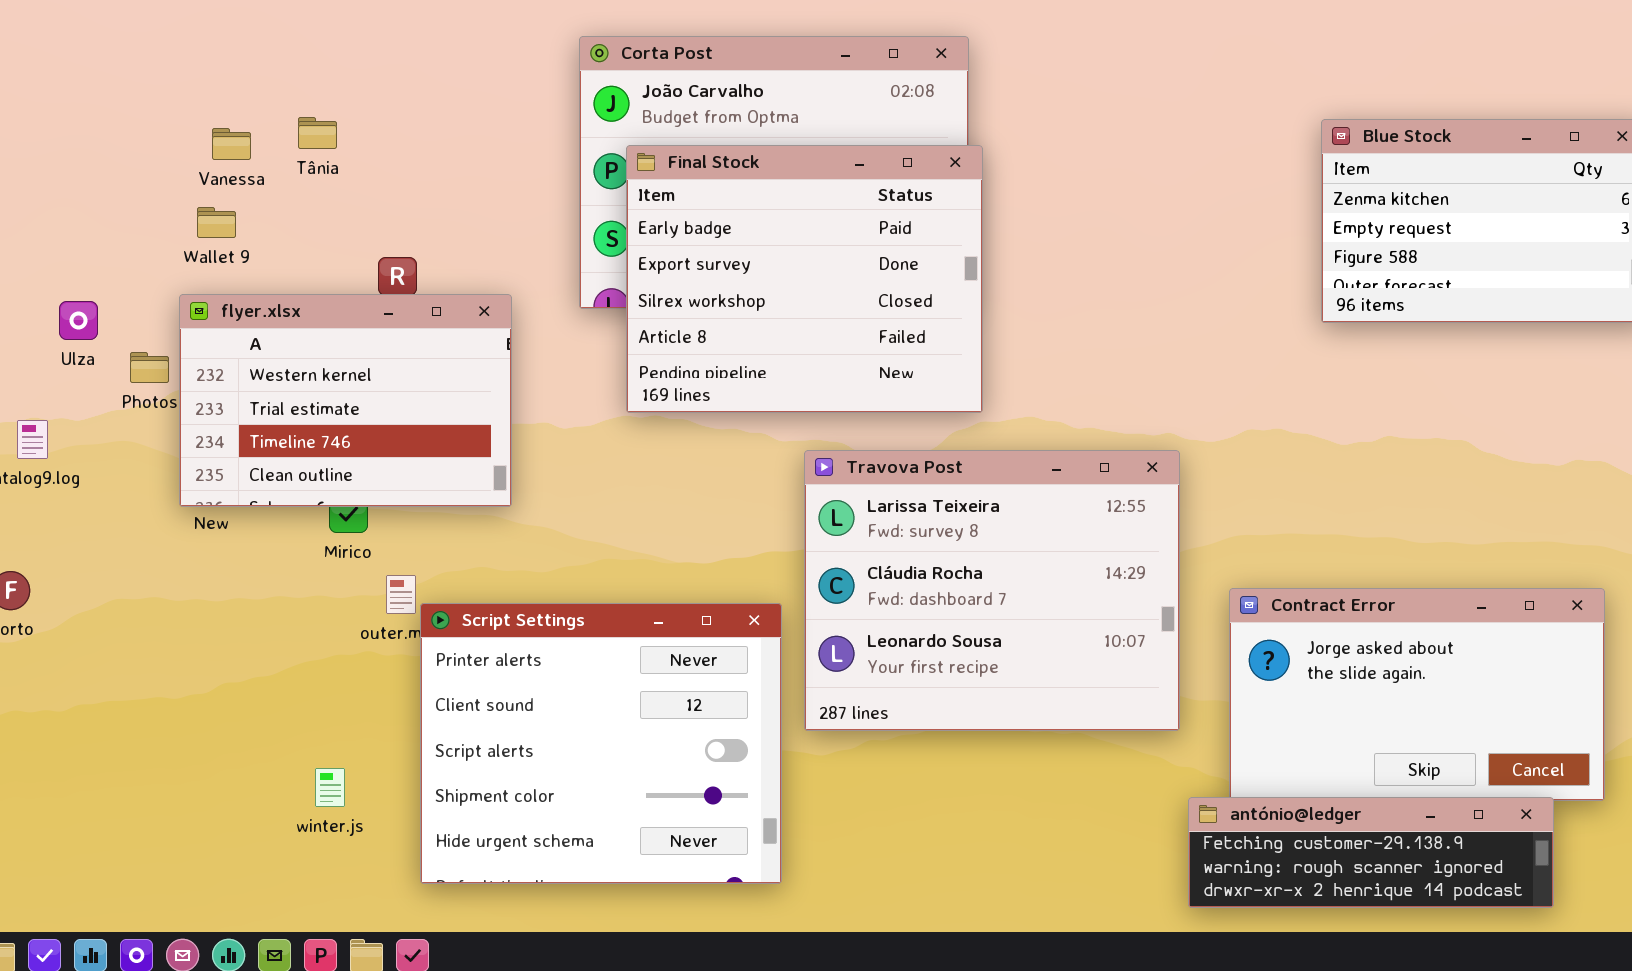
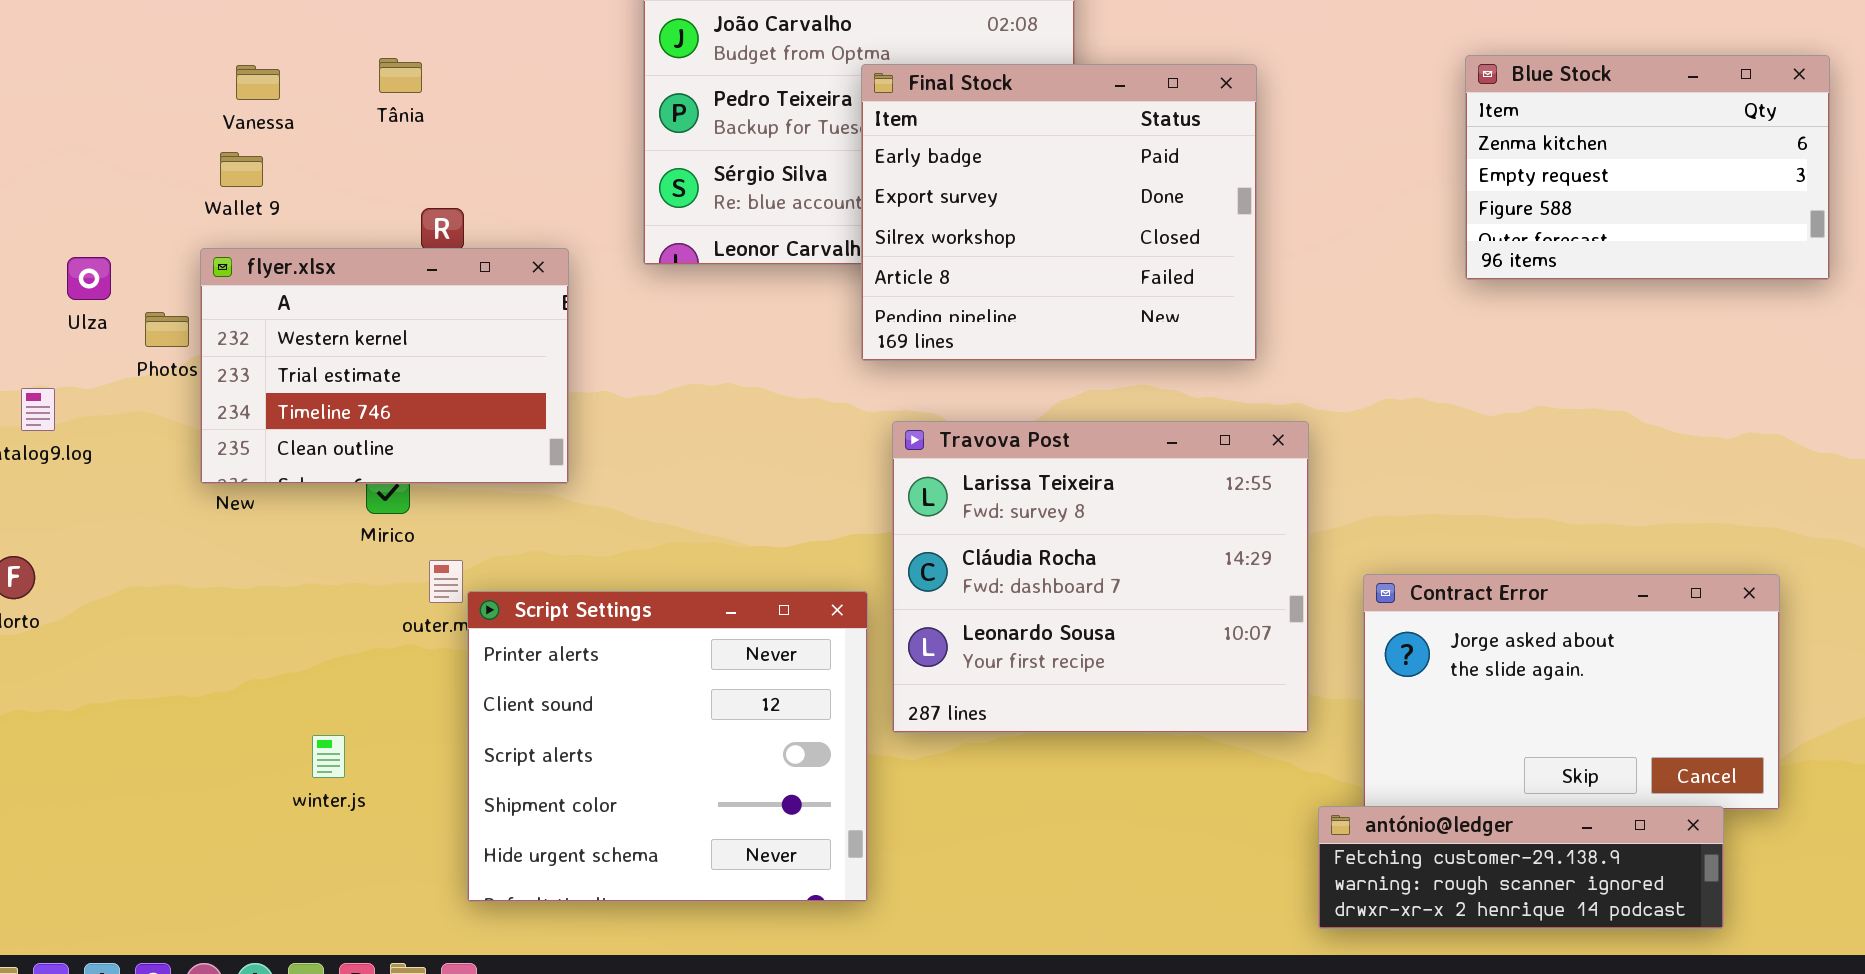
Tânia: [298,117,337,149] -> [379,58,422,93], moved
Final Stock: [626,145,983,413] -> [861,64,1257,361], moved
winter.js: [315,768,345,807] -> [312,735,345,778], moved

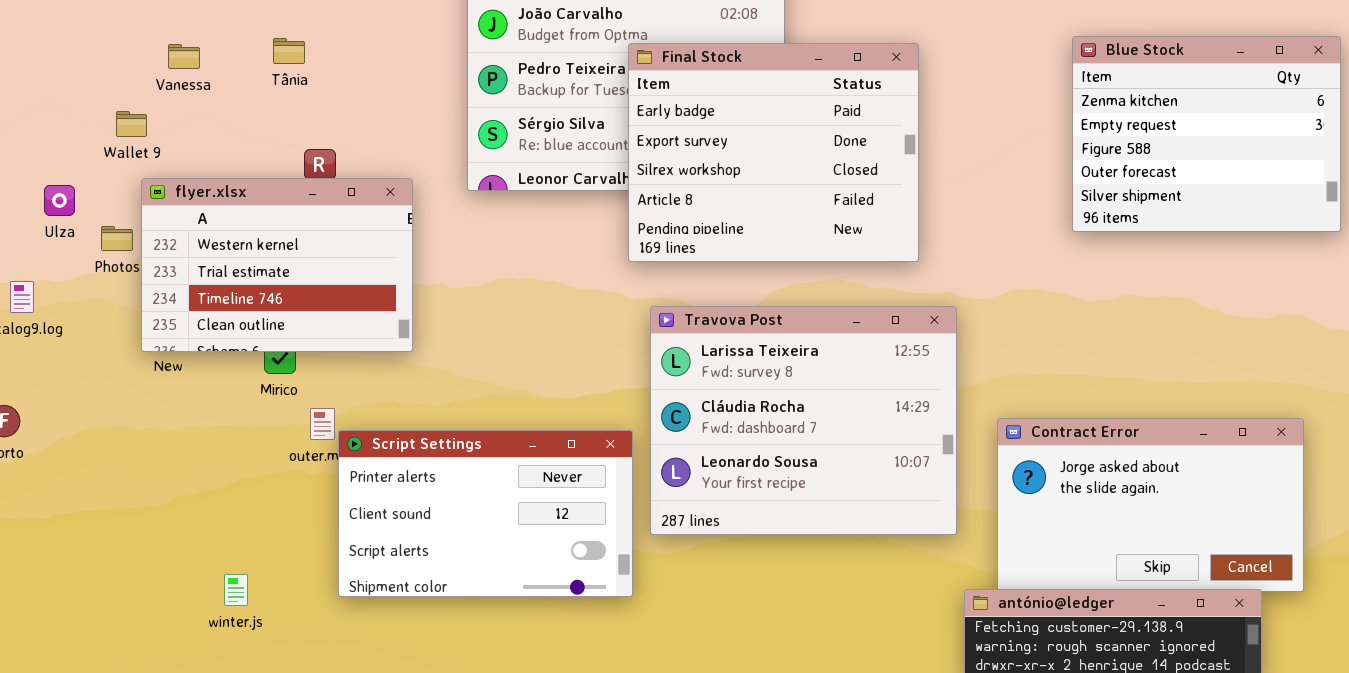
Blue Stock: [1465,55,1830,280] -> [1072,36,1341,232], resized
Wallet 9: [220,152,263,187] -> [116,111,147,137], moved
Script Settings: [467,591,868,902] -> [338,430,633,597], resized
winter.js: [312,735,345,778] -> [224,574,248,606], moved

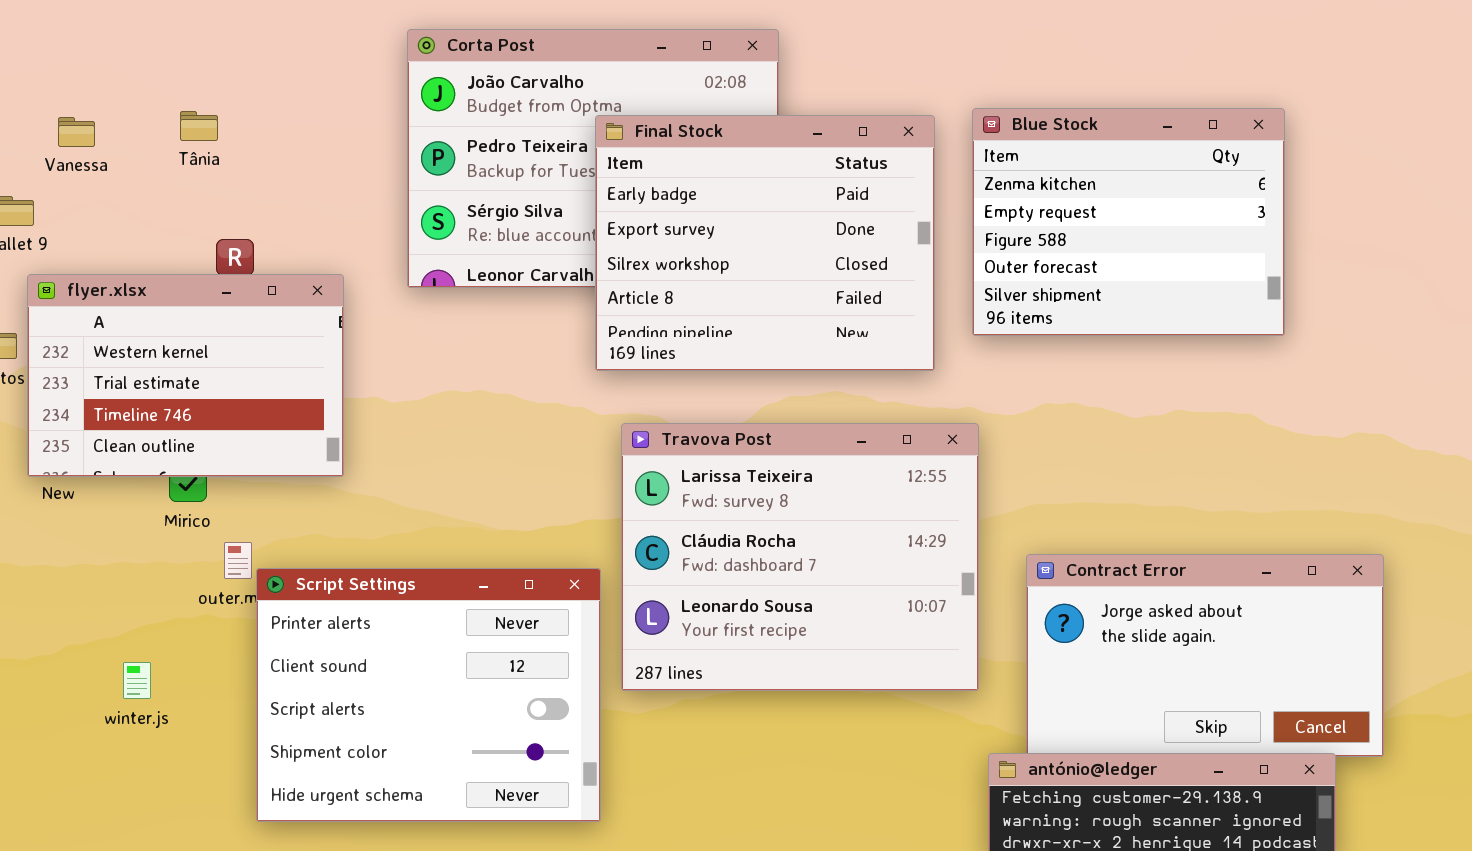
Blue Stock: [1072,36,1341,232] -> [972,108,1285,336], moved
Script Settings: [338,430,633,597] -> [256,568,601,822], resized
winter.js: [224,574,248,606] -> [123,662,151,699], moved

